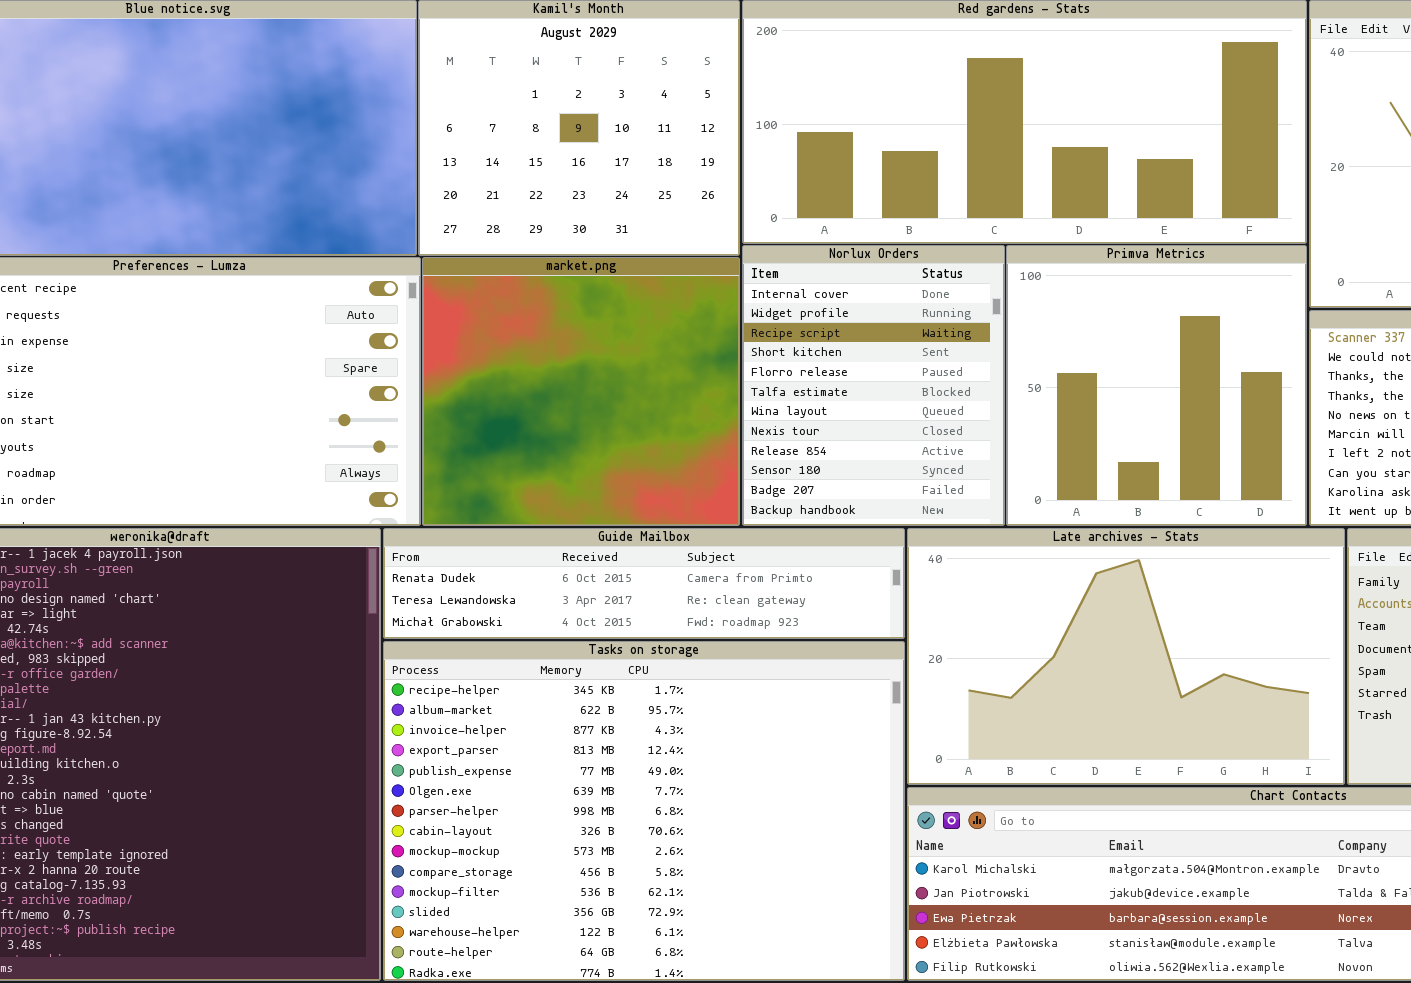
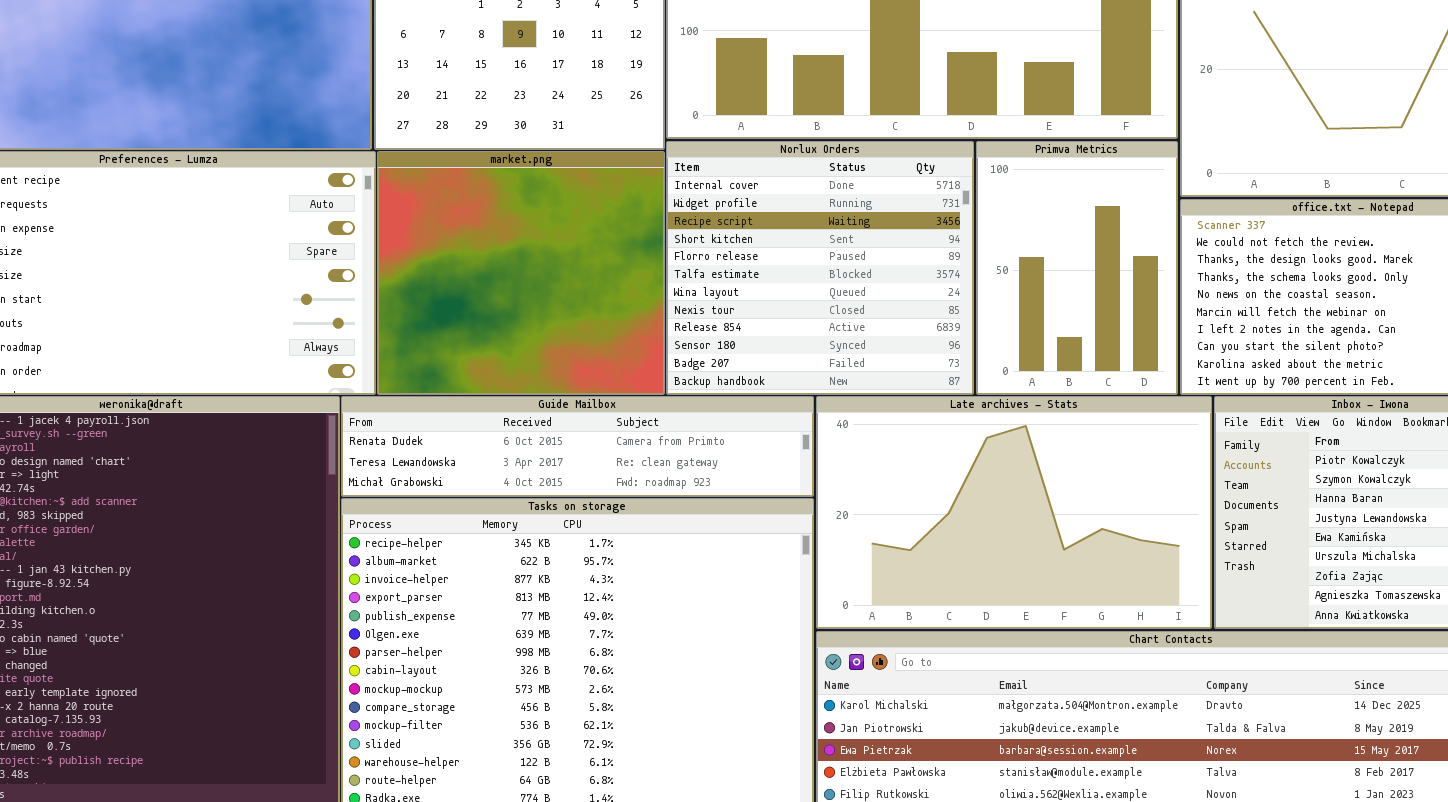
Norlux Orders: [742,245,1005,526] -> [666,141,974,395], resized
Primva Metrics: [1006,245,1307,526] -> [976,141,1178,395], resized

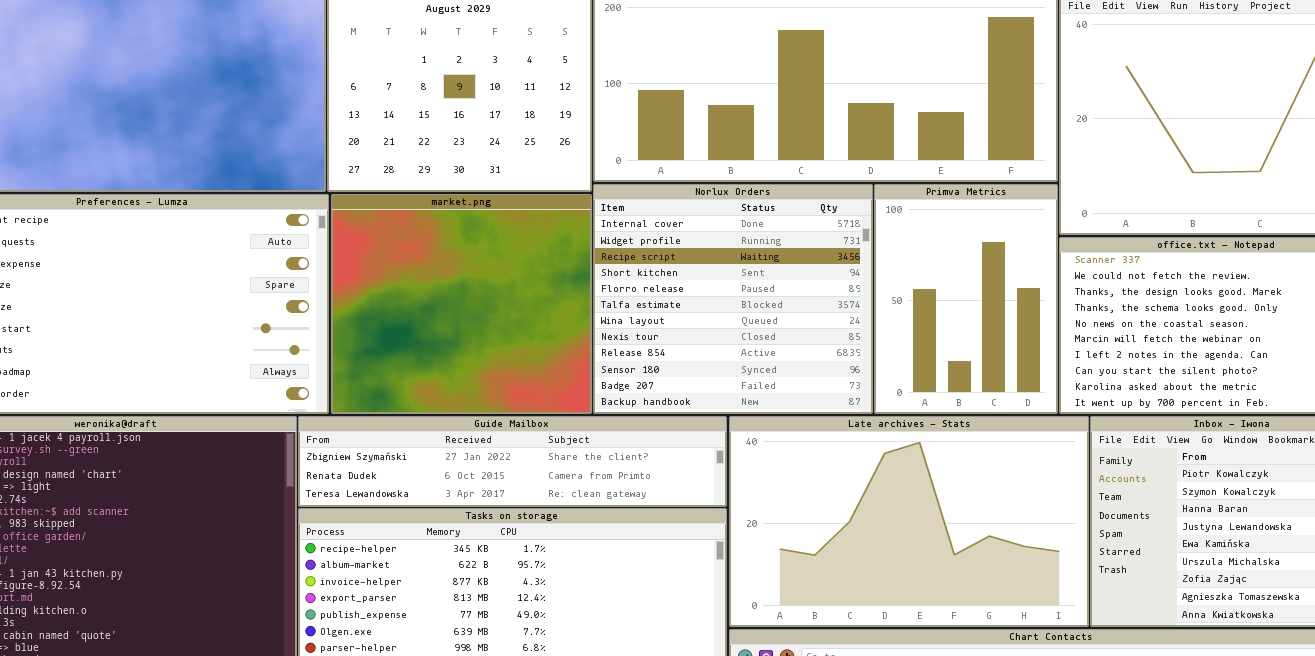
Guide Mailbox: [341,396,814,497] -> [298,416,727,507], scrolled up 1 row

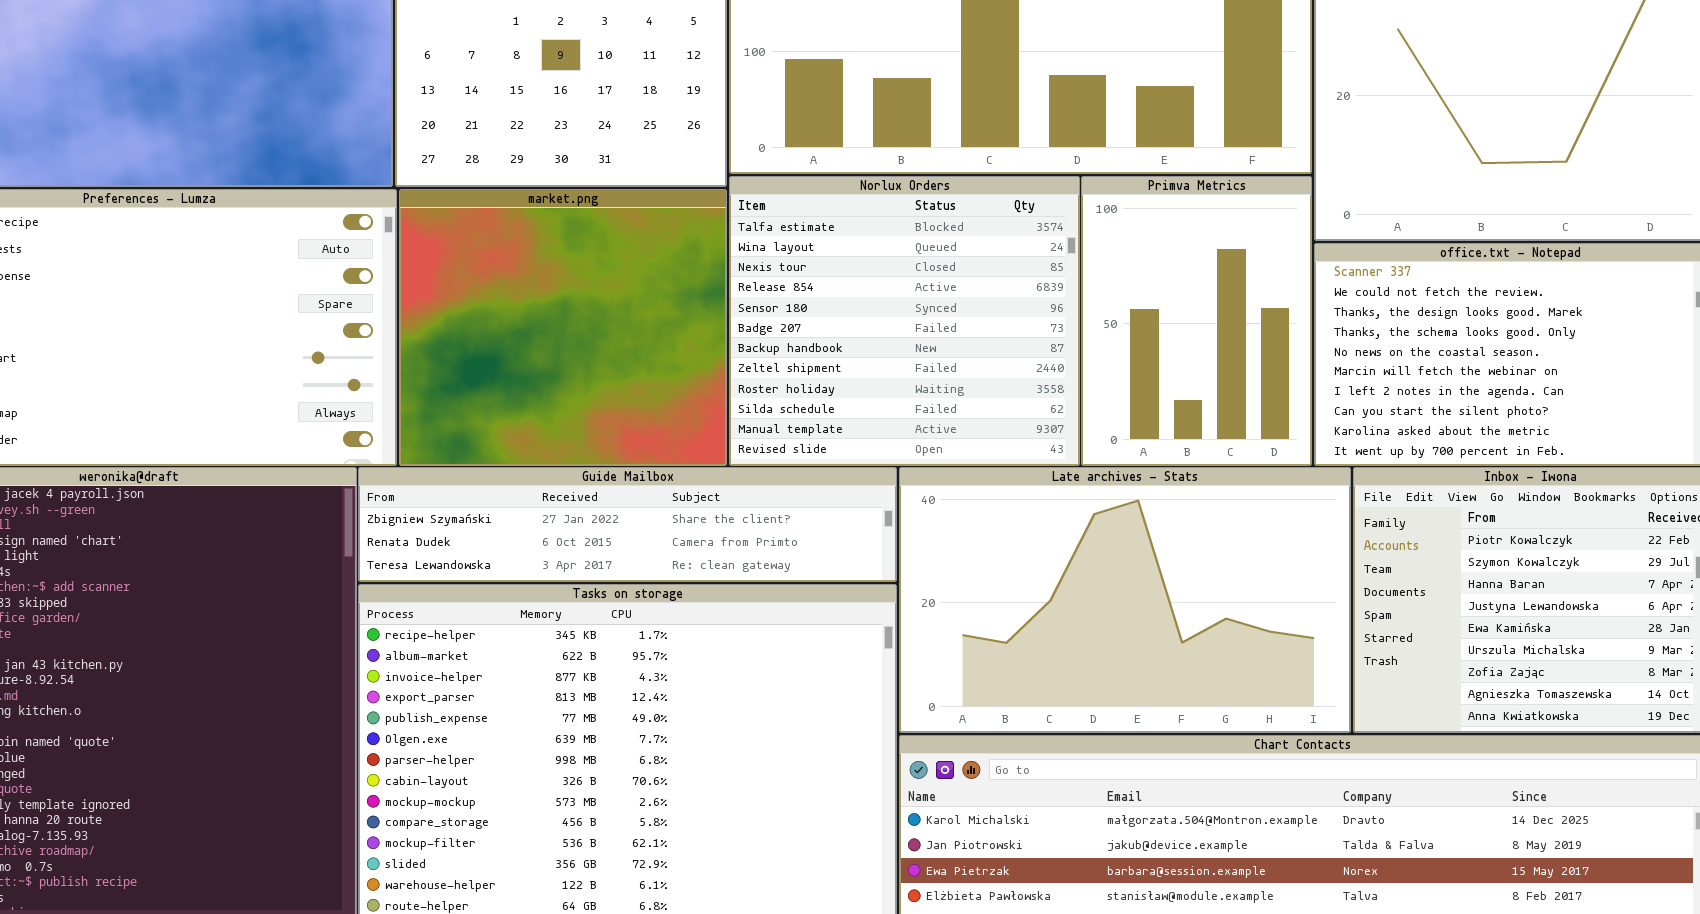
Norlux Orders: [593,184,873,414] -> [729,176,1080,466], scrolled down 5 rows

